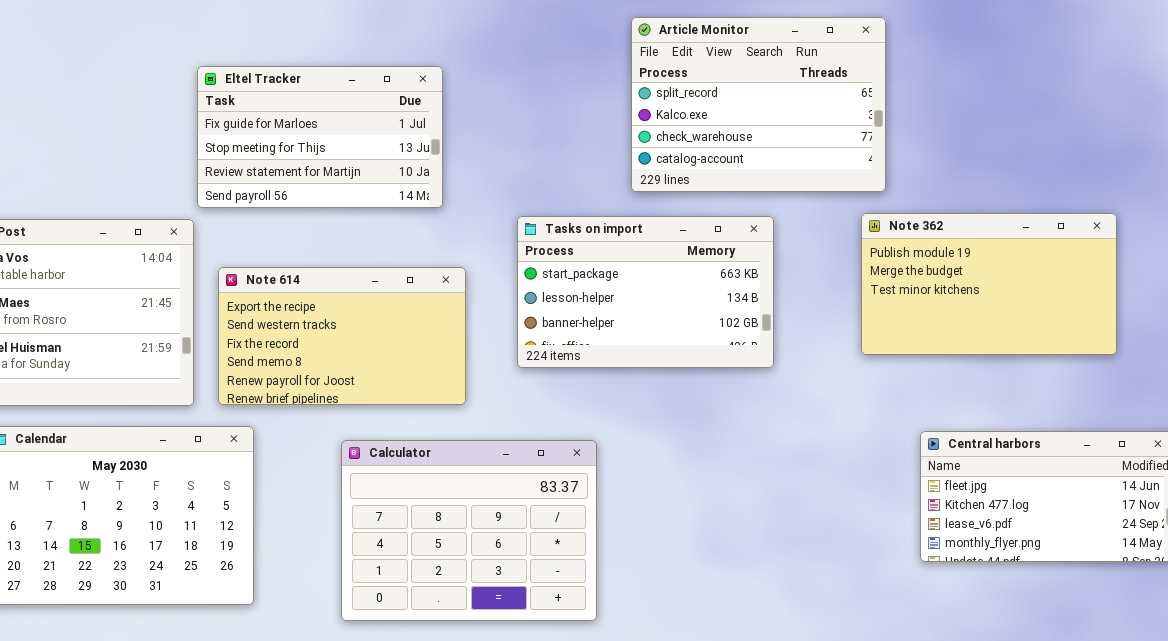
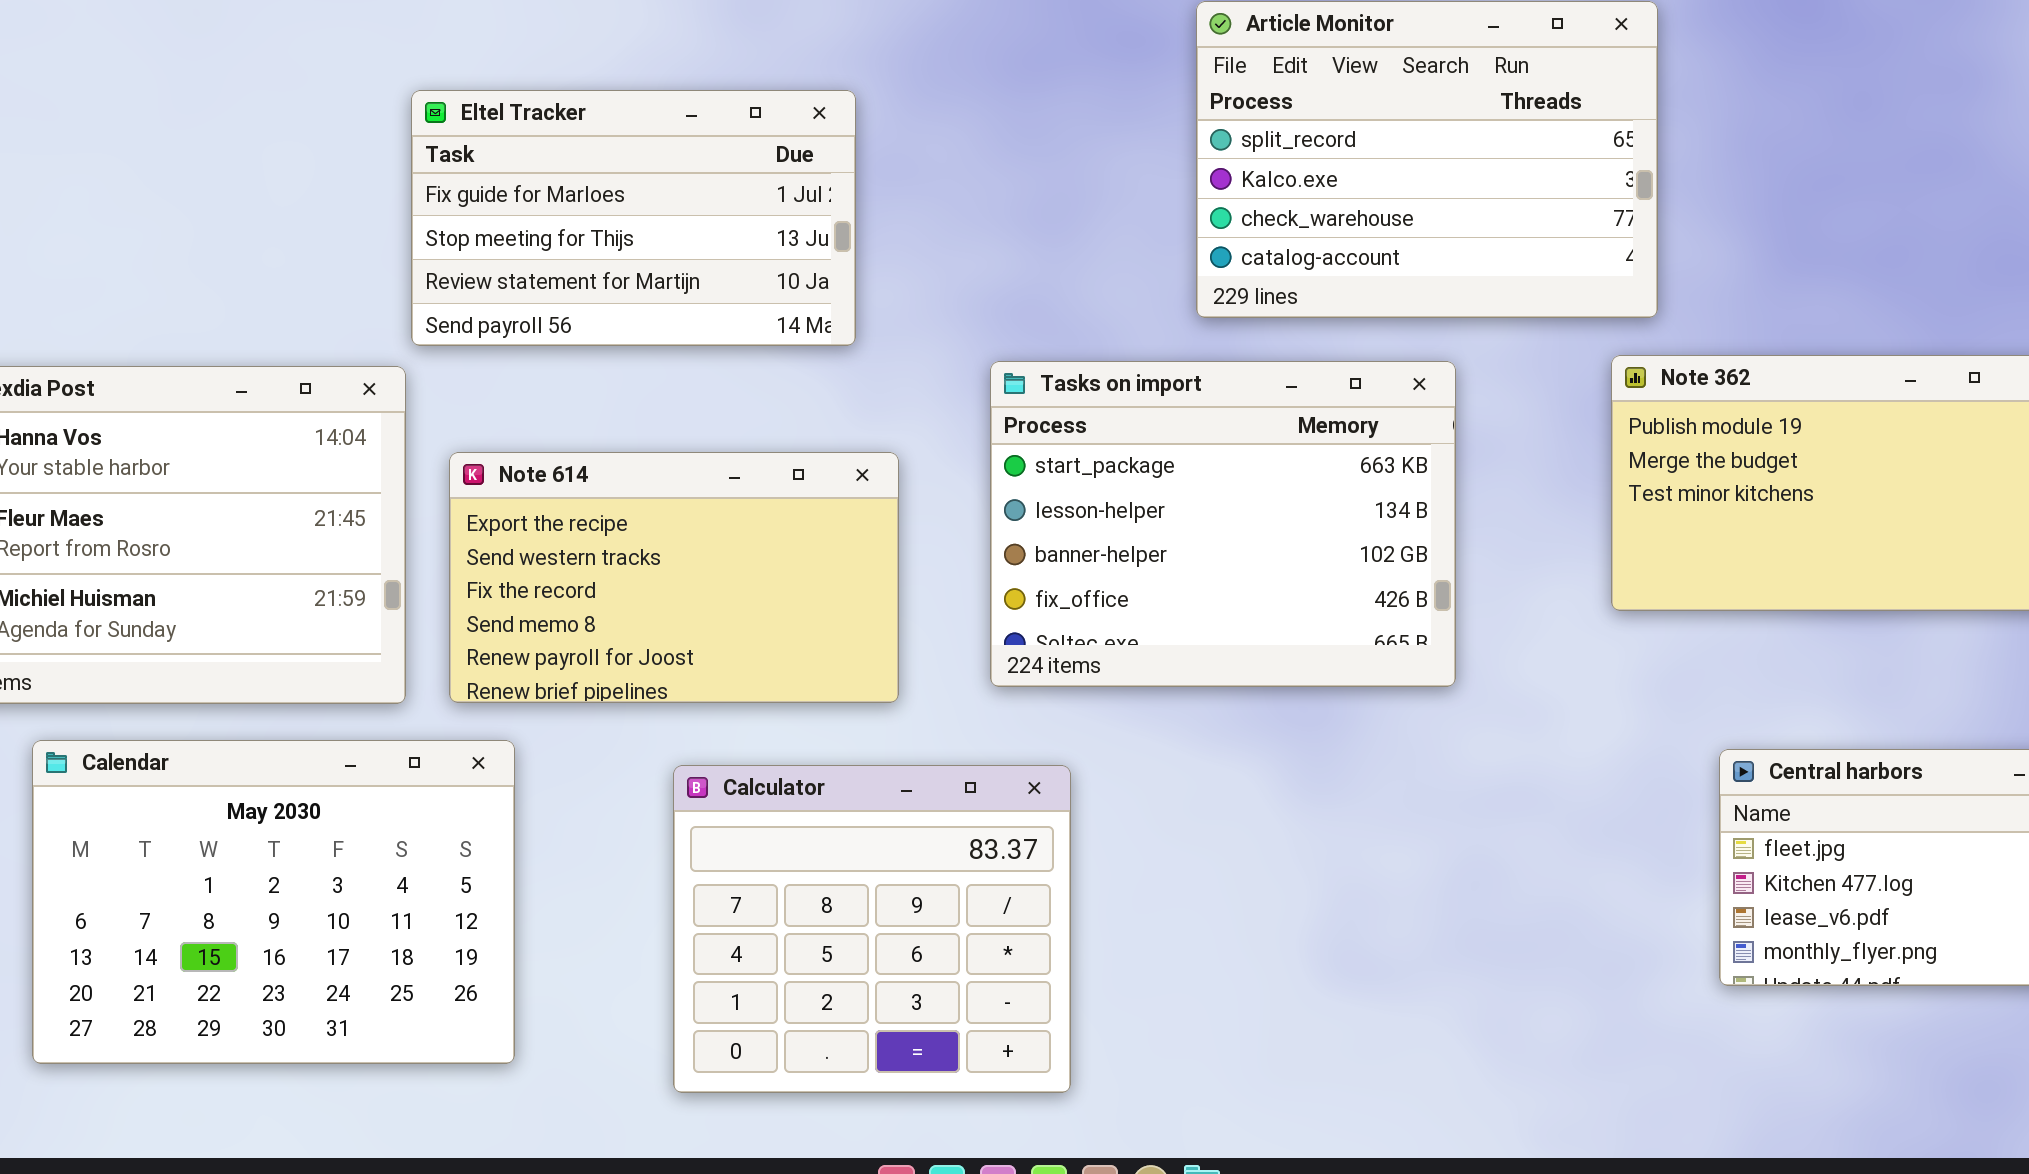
Tasks on import: [517,216,774,368] -> [990,361,1456,687], resized
Calculator: [341,440,597,621] -> [673,765,1071,1093], resized

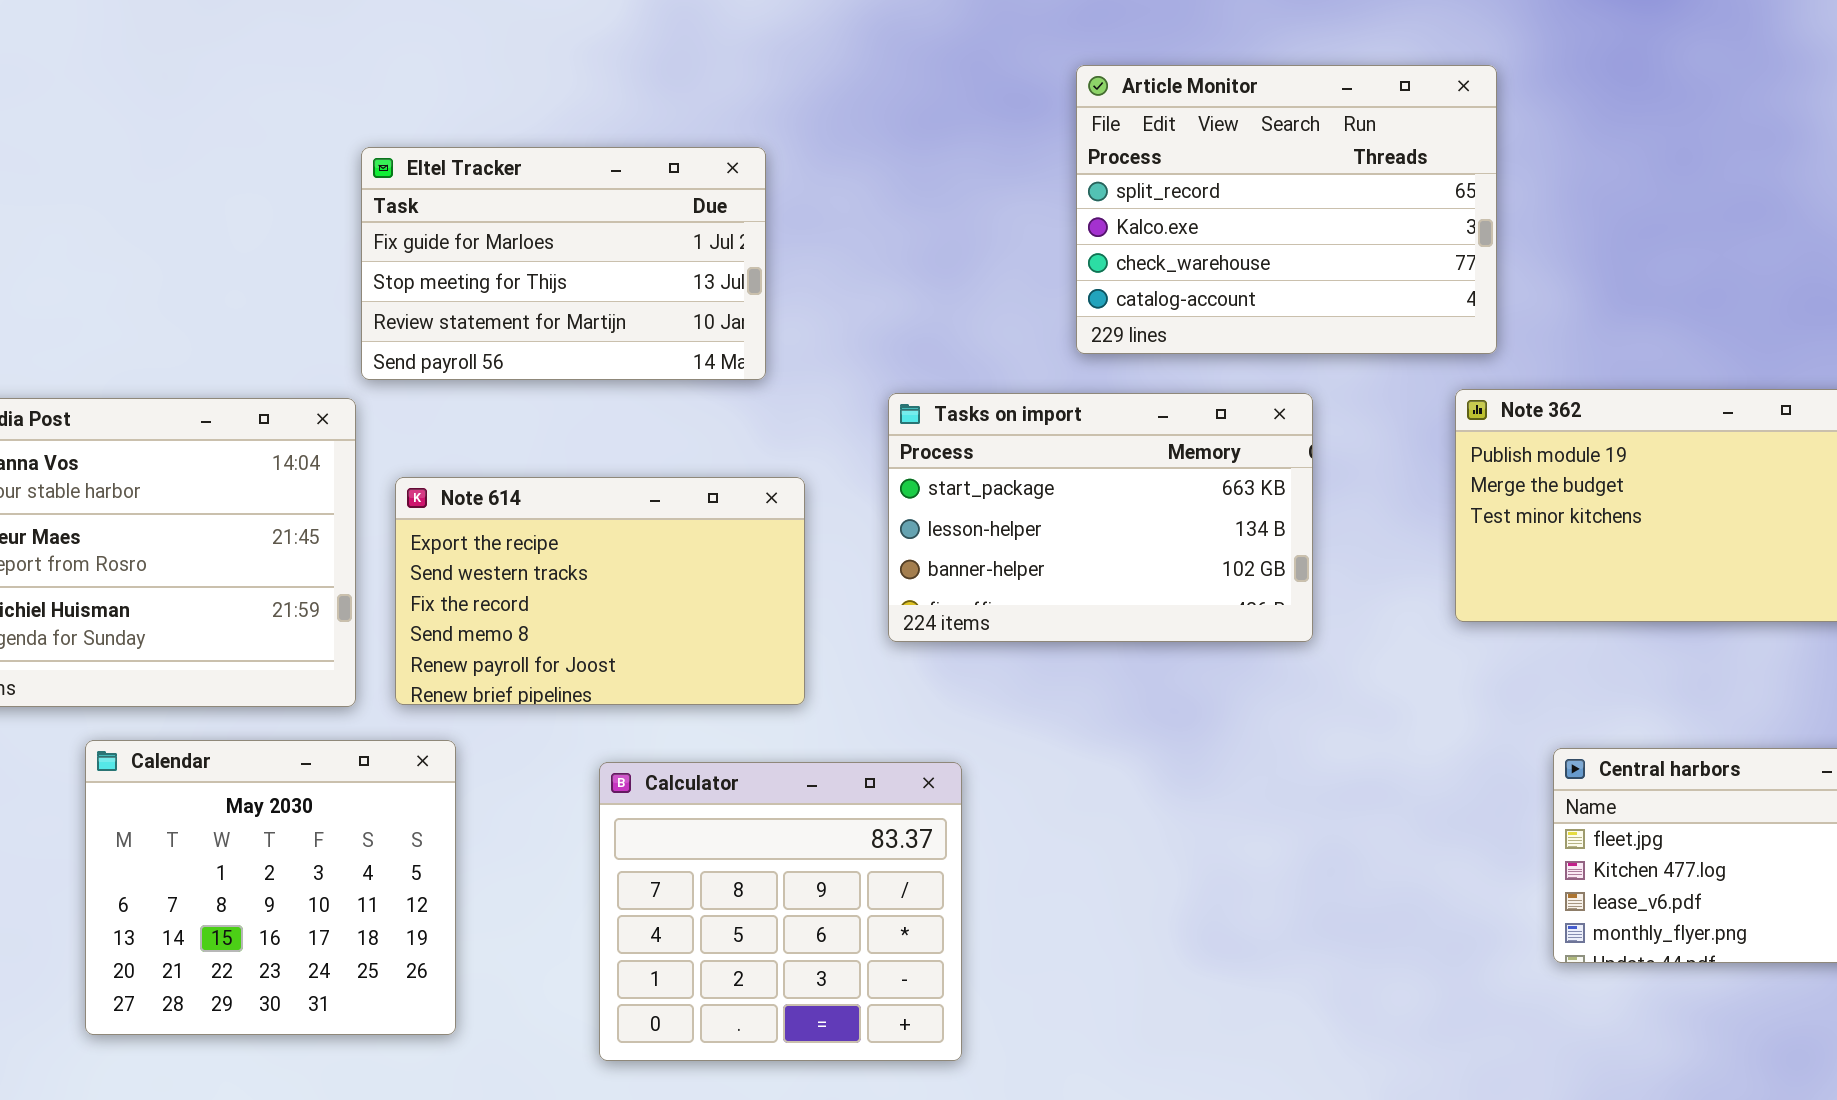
Tasks on import: [990,361,1456,687] -> [888,393,1313,642], resized
Calendar: [32,740,515,1064] -> [85,740,456,1035], resized

